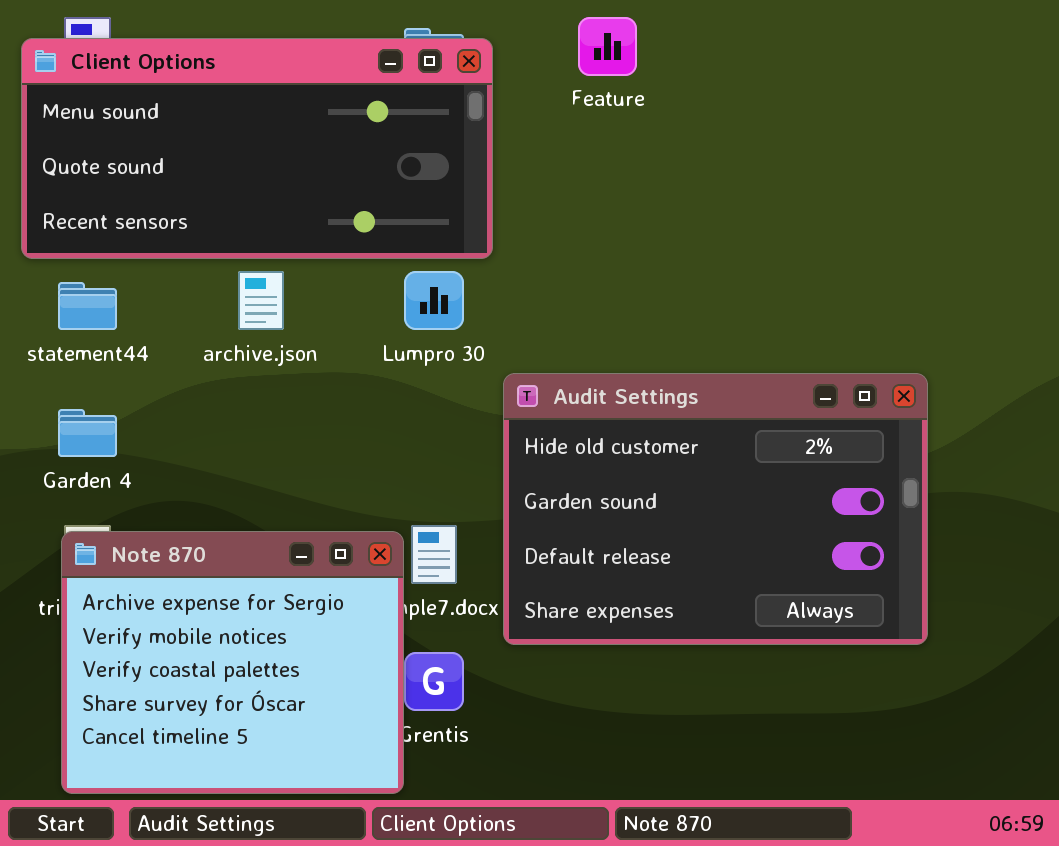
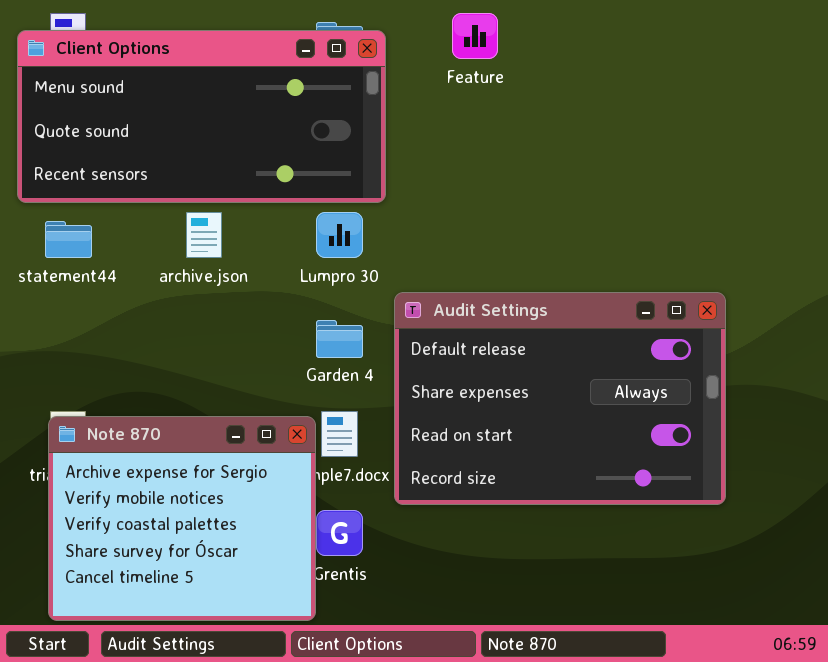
Audit Settings: [503,373,928,645] -> [394,292,726,505], scrolled down 2 rows
Garden 4: [58,409,117,457] -> [316,320,363,358], moved

